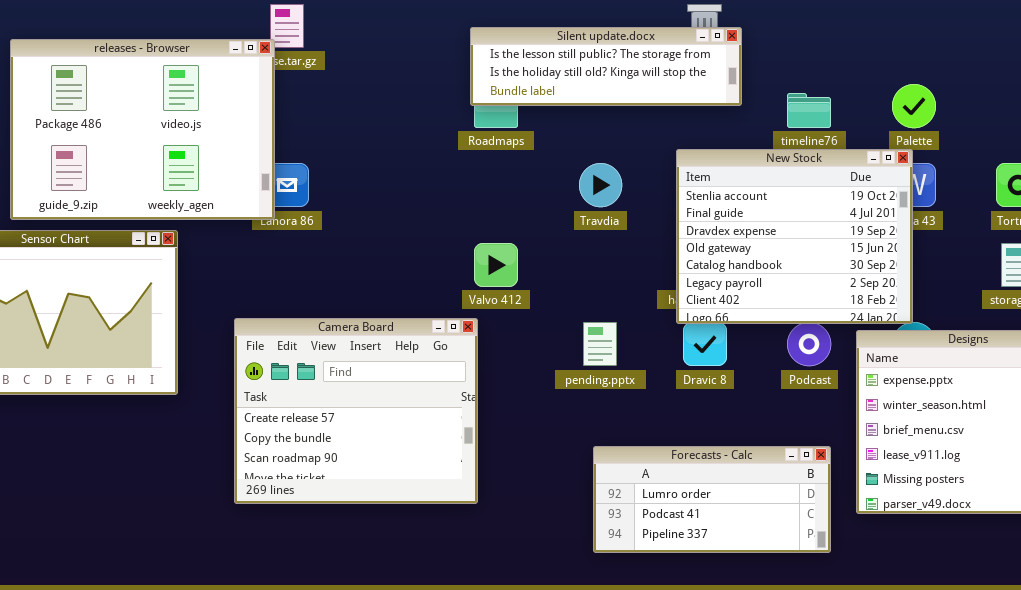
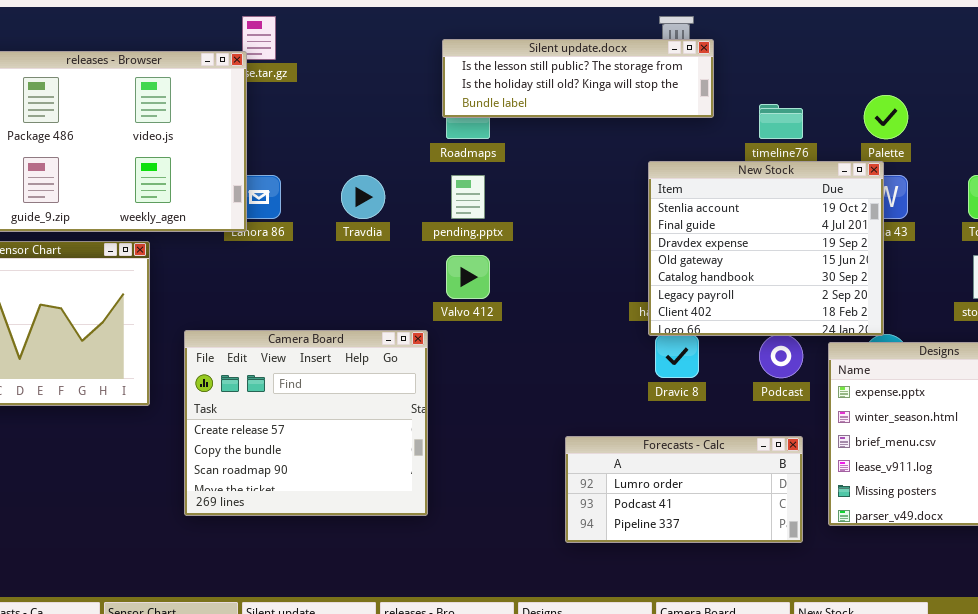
Travdia: [579,163,622,207] -> [341,175,385,219], moved
Camera Board: [234,318,478,504] -> [184,330,428,516], moved
pending.pptx: [583,322,617,366] -> [451,175,485,219], moved
Forecasts - Calc: [593,446,831,553] -> [565,436,803,543], moved

